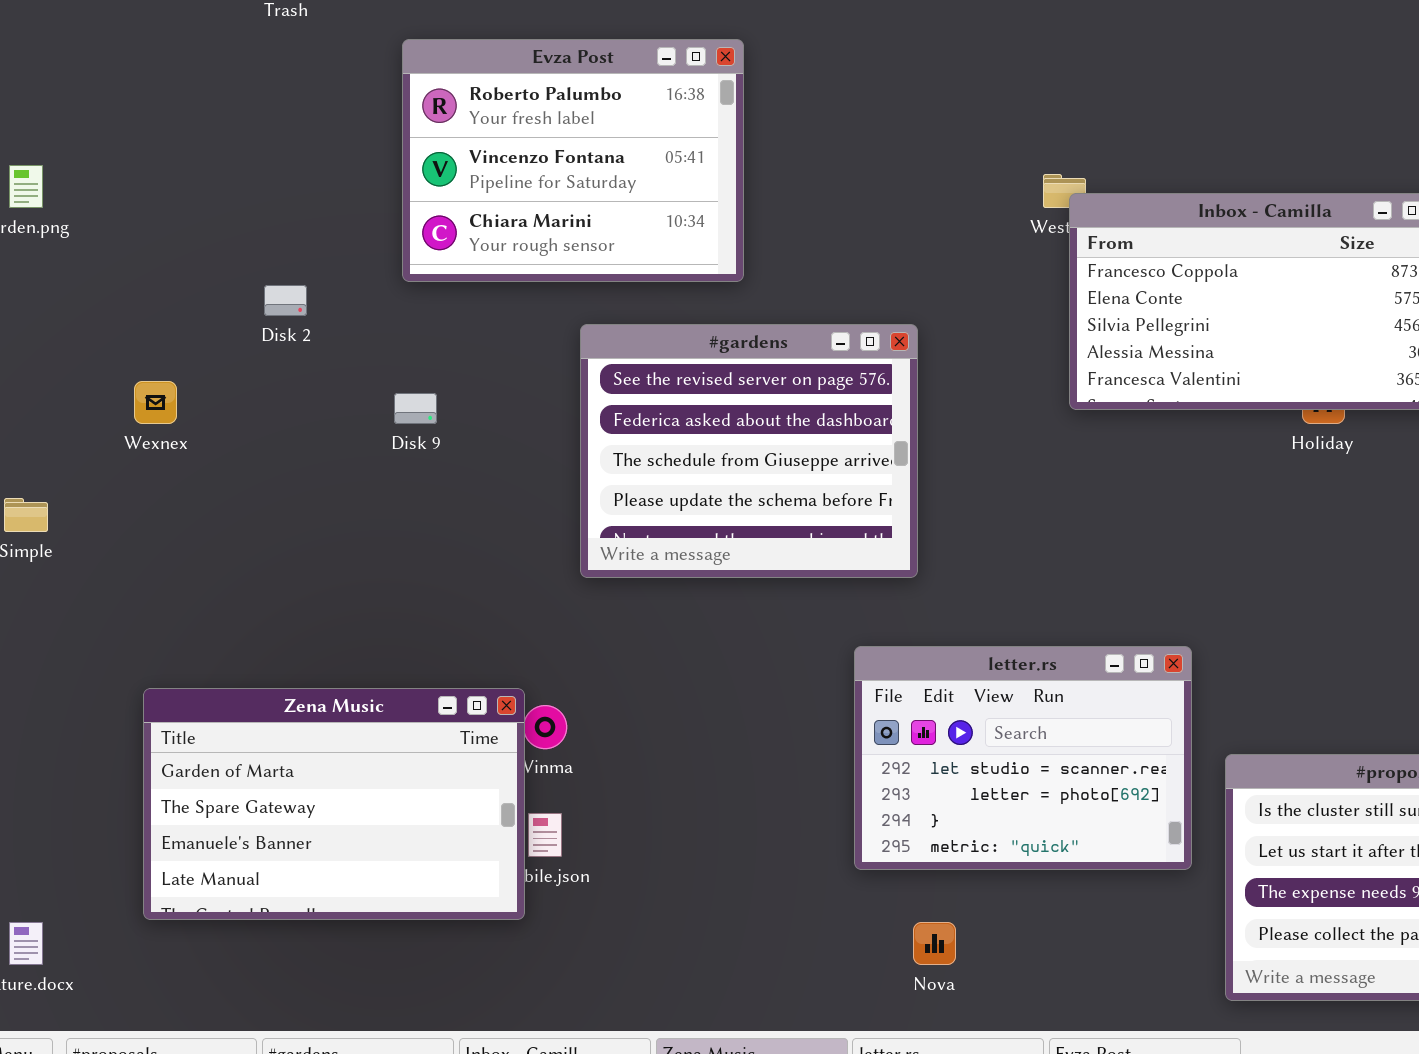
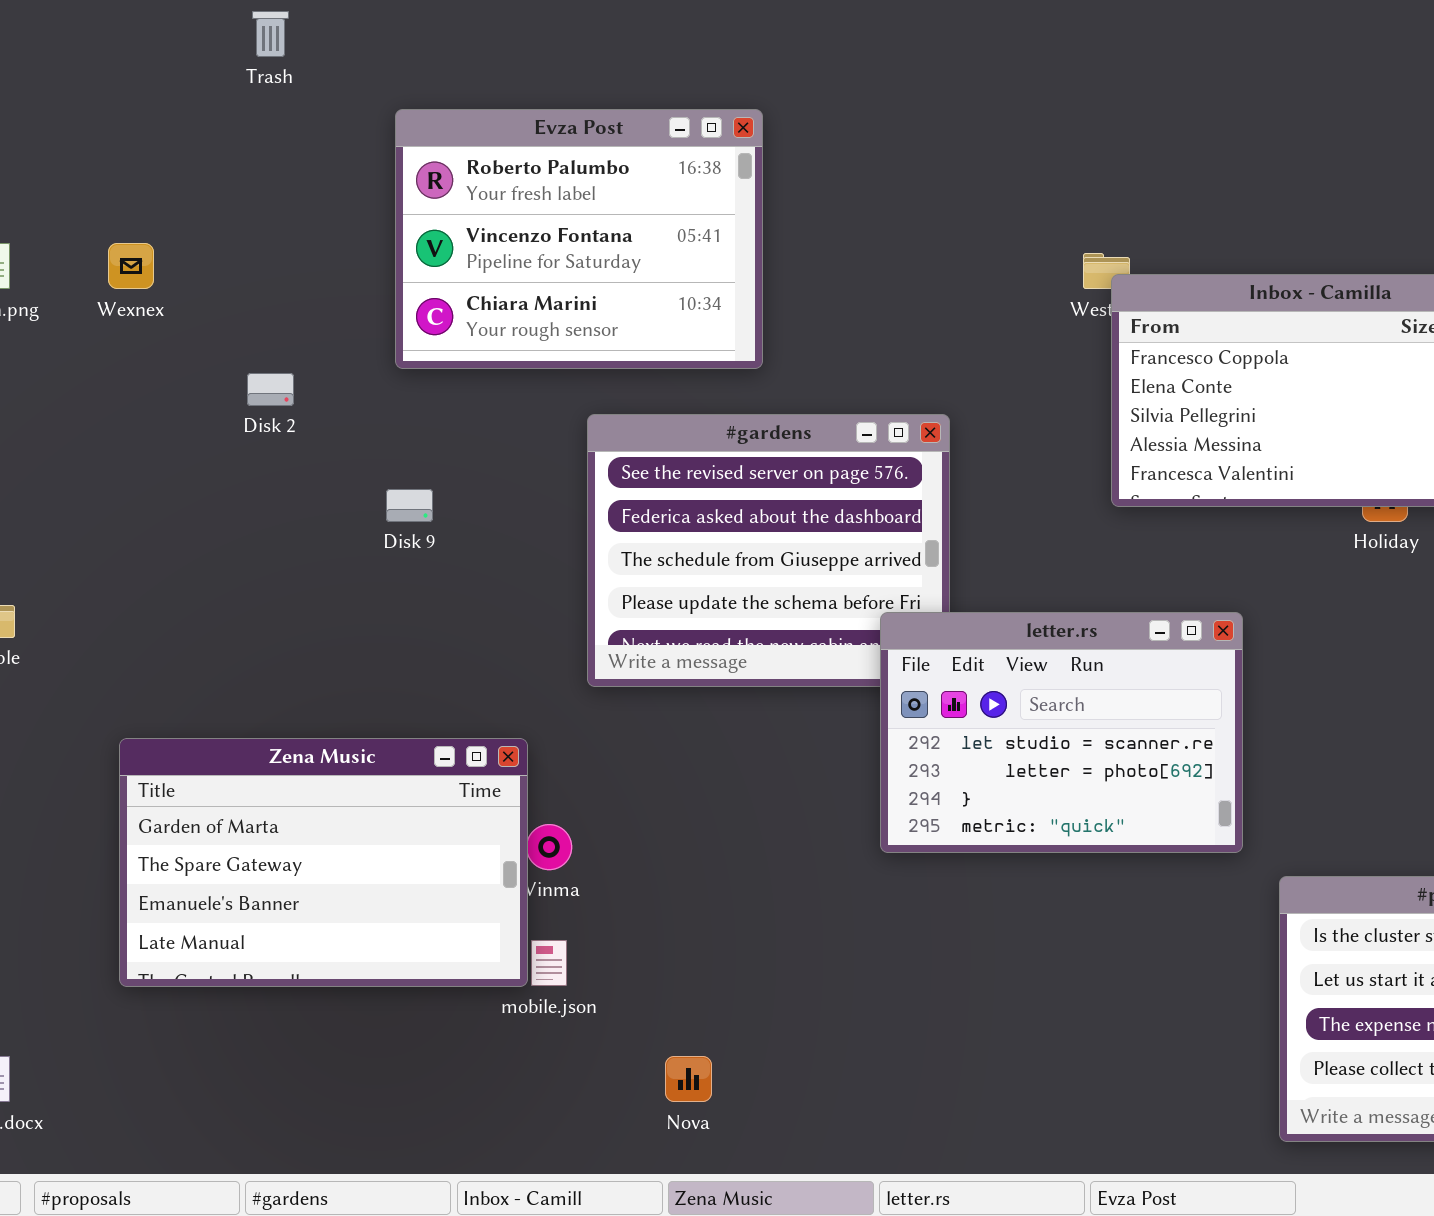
Wexnex: [134,381,177,424] -> [108,243,154,289], moved
letter.rs: [854,646,1192,870] -> [880,612,1243,853], moved
Zena Music: [143,688,525,920] -> [119,738,528,987], moved
Nova: [913,922,956,965] -> [665,1056,712,1102], moved

